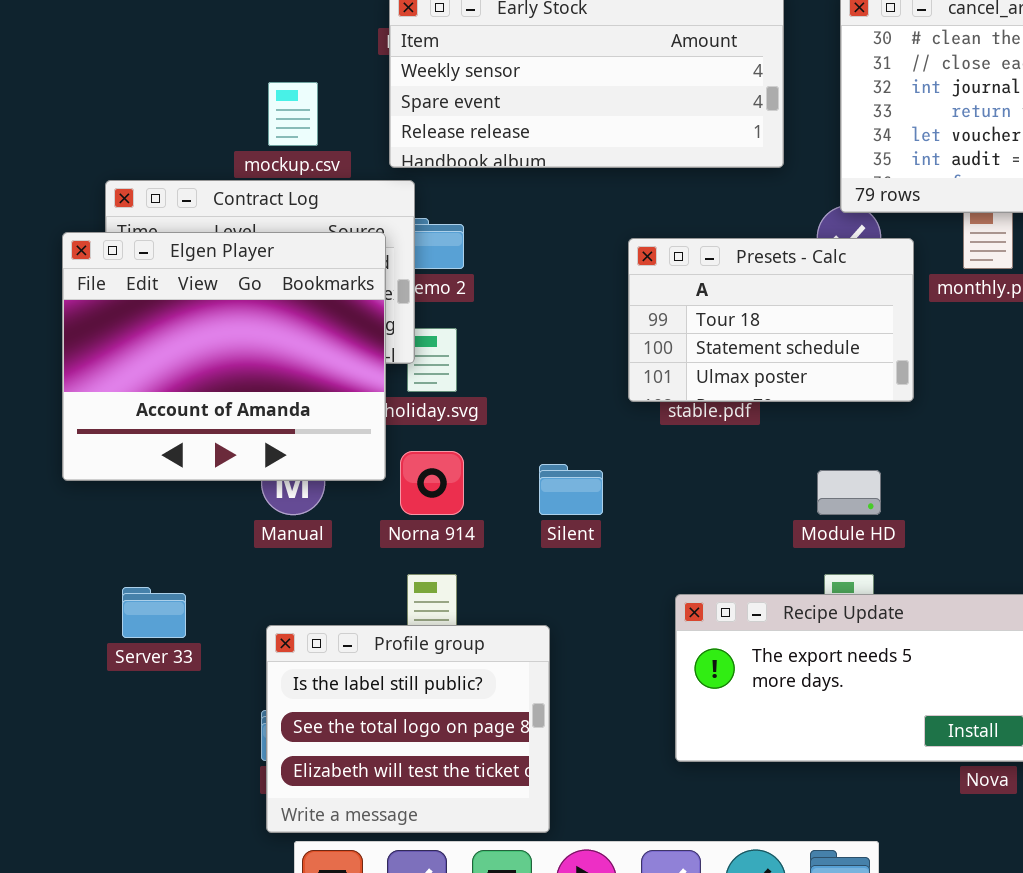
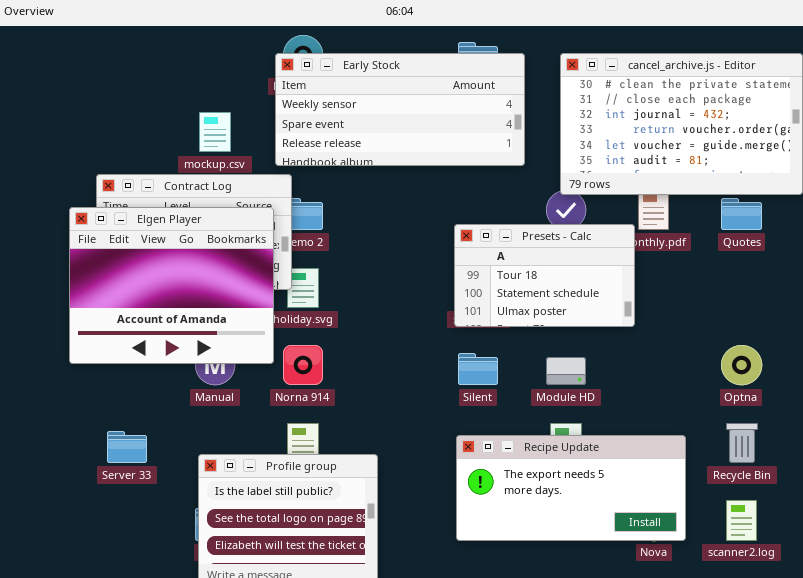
Presets - Calc: [628,238,914,402] -> [454,224,635,327], moved
Silent: [539,464,603,515] -> [458,353,498,385], moved

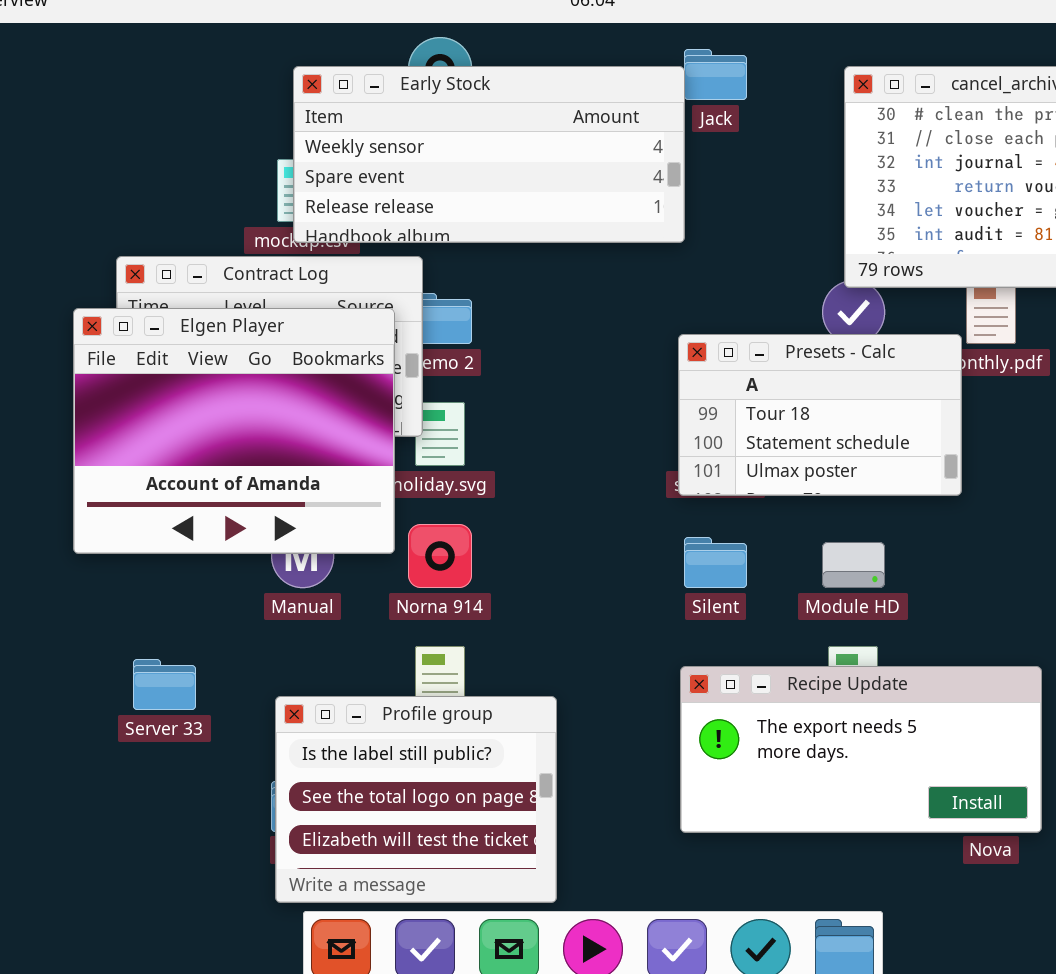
Early Stock: [275,53,525,166] -> [293,66,685,243], moved

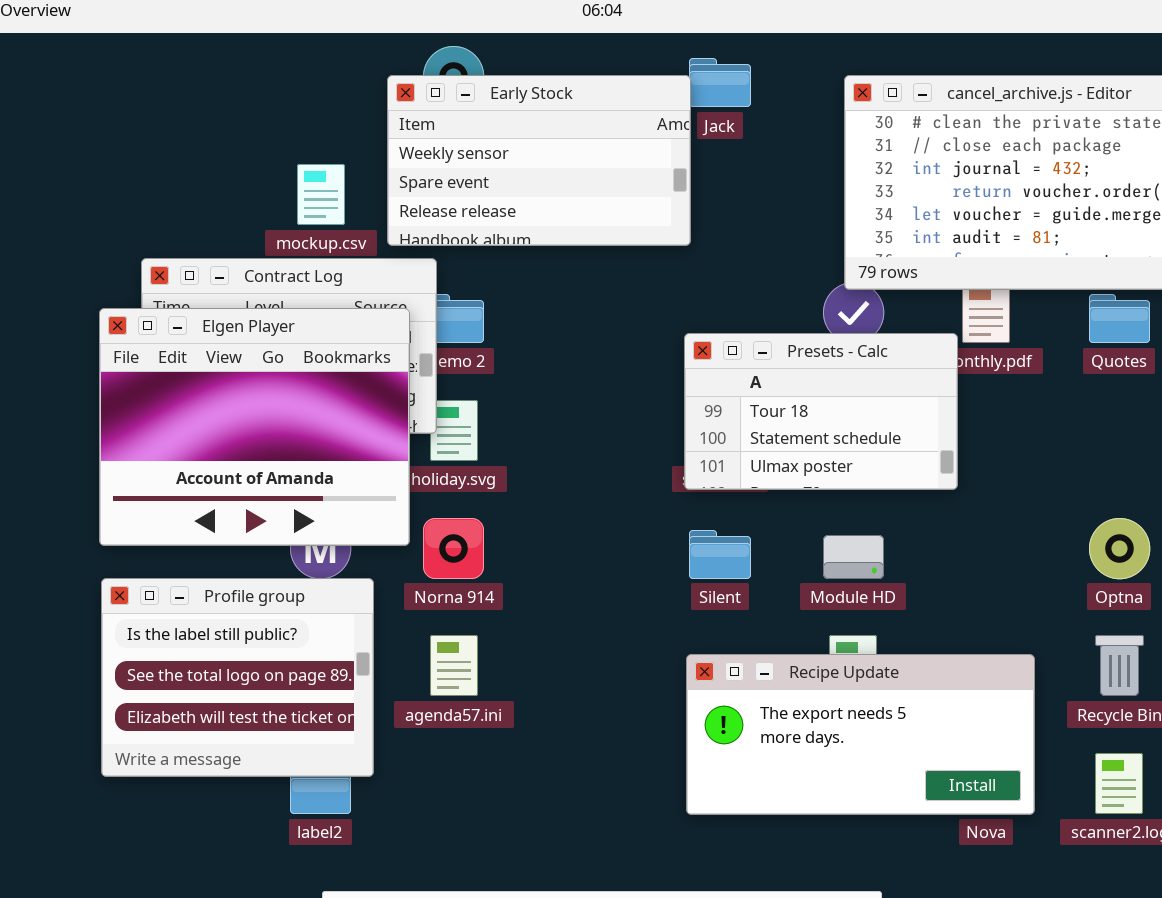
Early Stock: [293,66,685,243] -> [387,75,691,246], resized
Profile group: [275,696,557,903] -> [101,578,374,777], moved

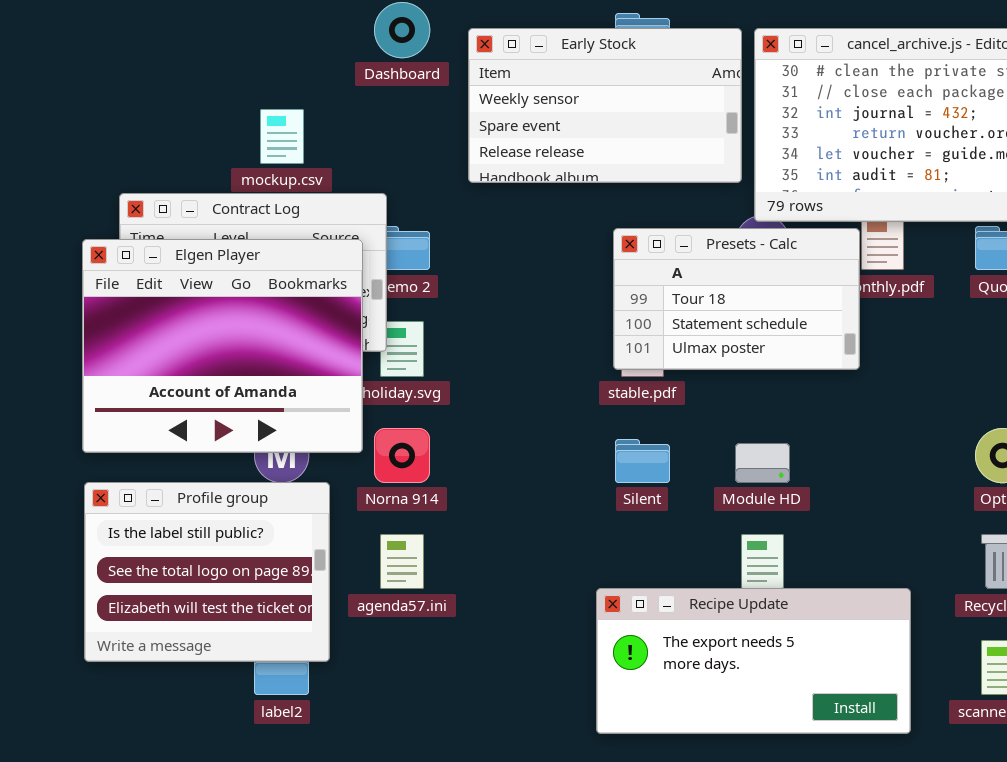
Early Stock: [387,75,691,246] -> [468,28,742,183], moved
Presets - Calc: [684,333,958,490] -> [613,228,860,370], moved
Recipe Update: [686,654,1035,815] -> [596,588,911,734], moved

